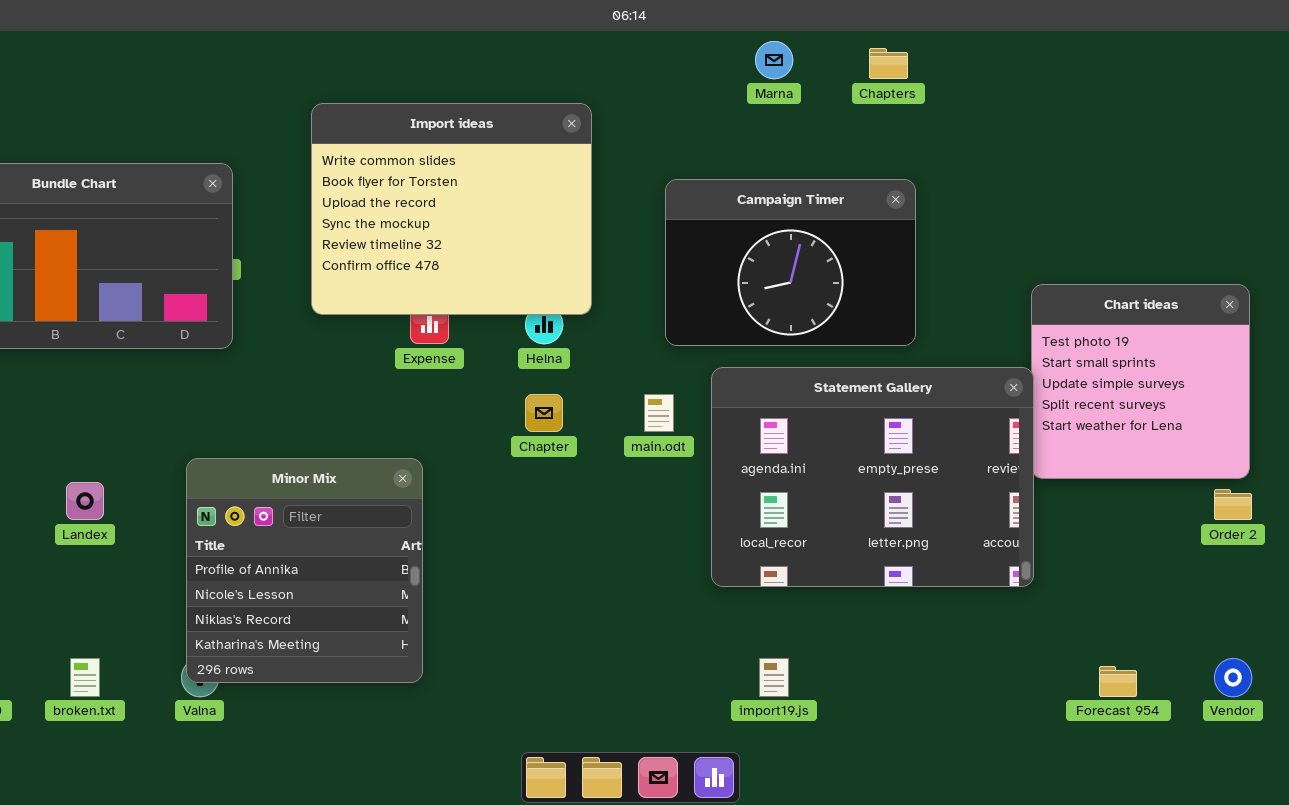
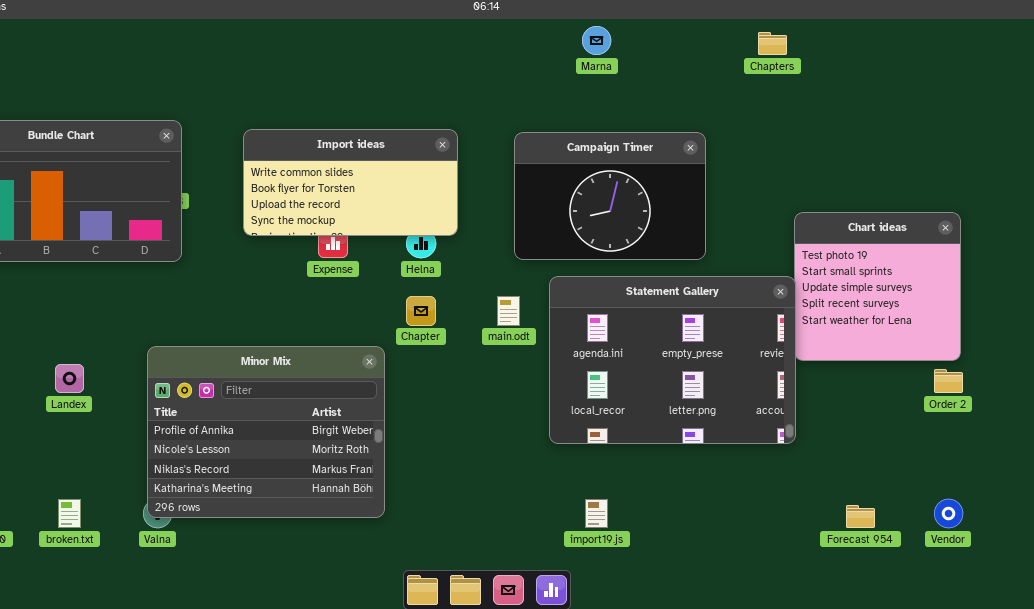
Chapters: [869,48,908,79] -> [758,32,787,55], moved
Import ideas: [311,103,592,315] -> [243,129,458,236], resized
Minor Mix: [186,458,423,683] -> [147,346,385,518], resized

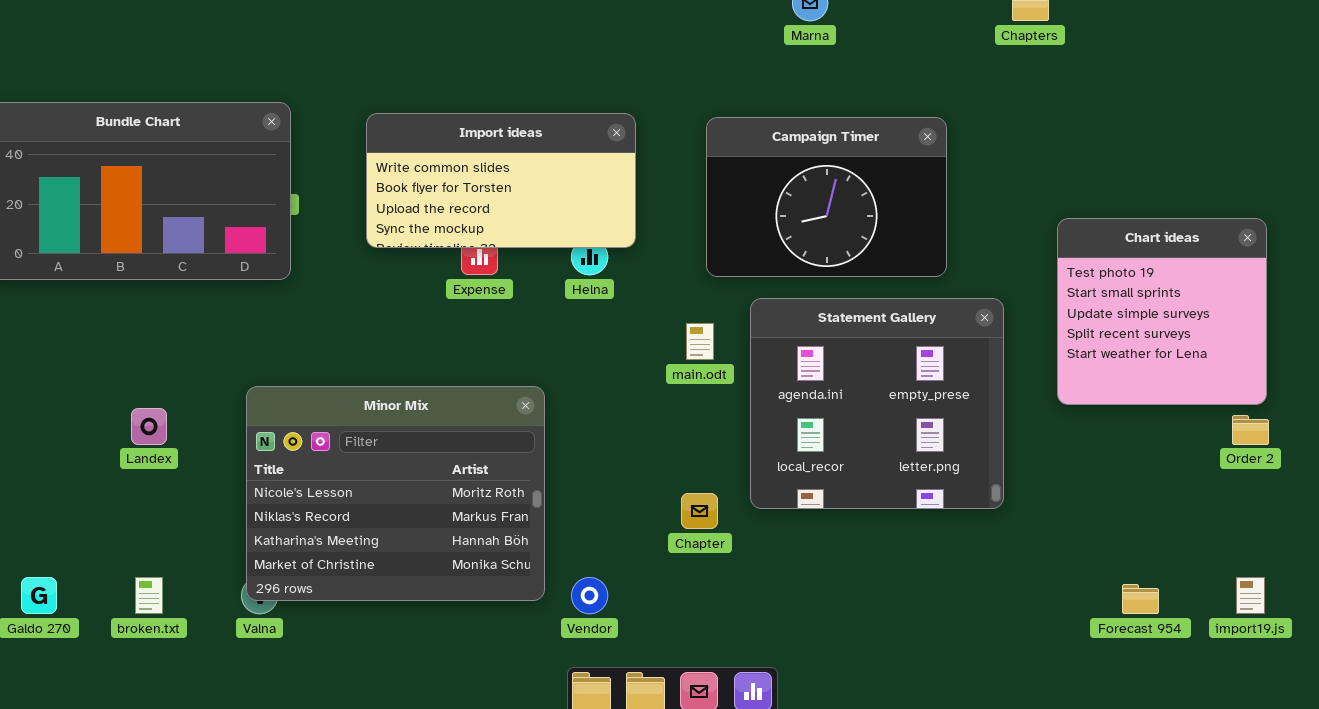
Statement Gallery: [549,276,796,444] -> [750,298,1004,509], resized
Chapter: [406,296,436,326] -> [681,493,718,529], moved
Minor Mix: [147,346,385,518] -> [246,386,545,601], scrolled down 1 row
import19.js: [585,499,608,528] -> [1236,577,1265,614], moved
Vendor: [934,499,963,528] -> [571,577,608,614], moved

